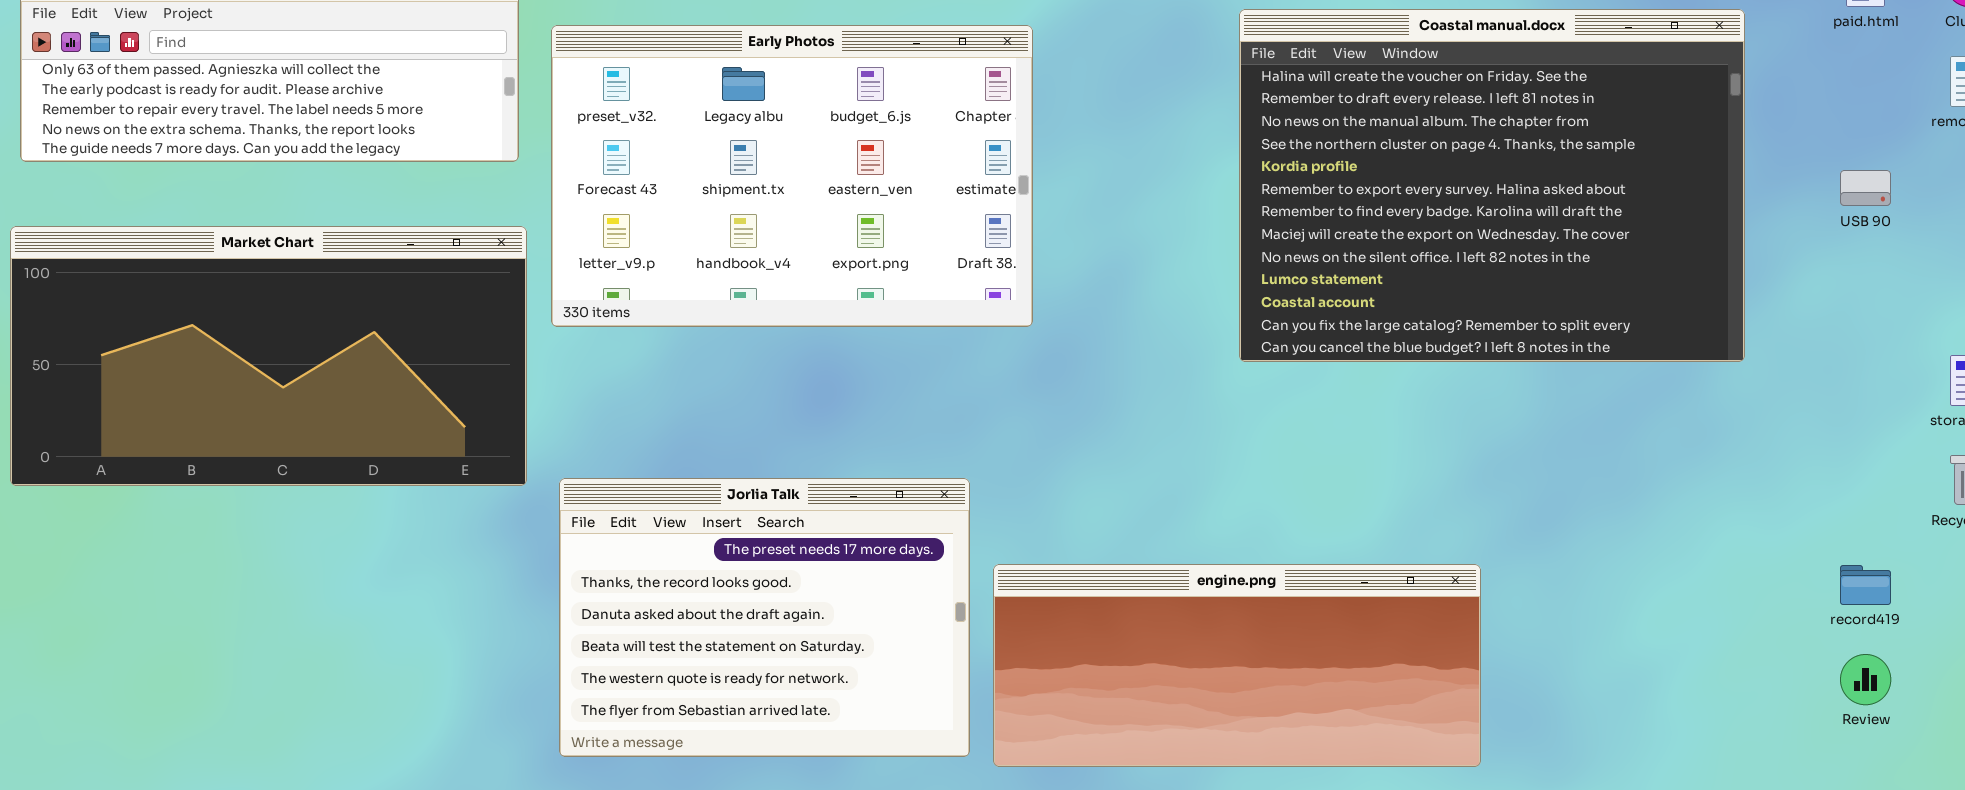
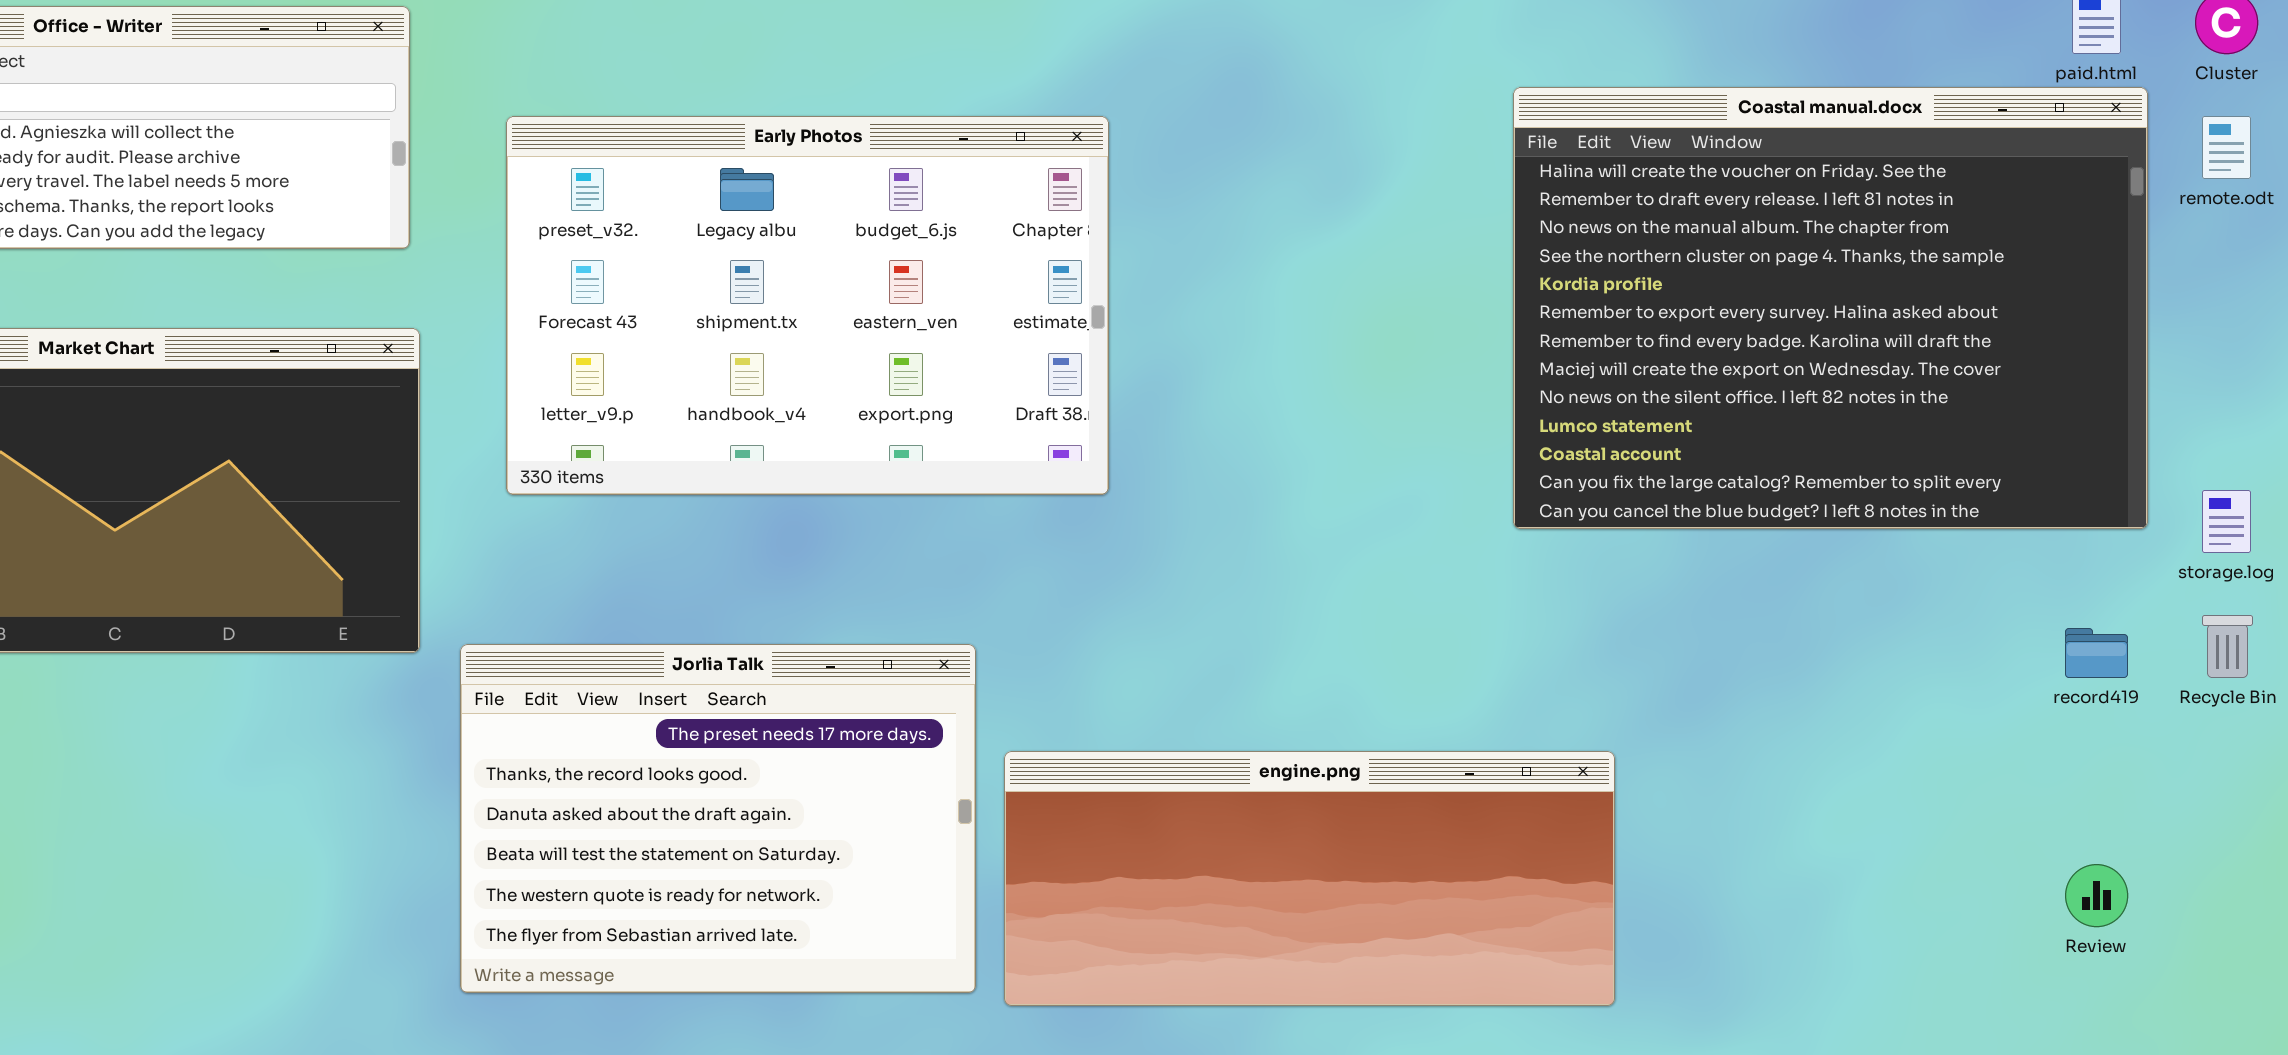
Coastal manual.docx: [1239,9,1745,362] -> [1513,87,2148,529], moved
Early Photos: [551,25,1033,327] -> [506,116,1109,495], moved
record419: [1840,565,1891,605] -> [2065,628,2128,678], moved

